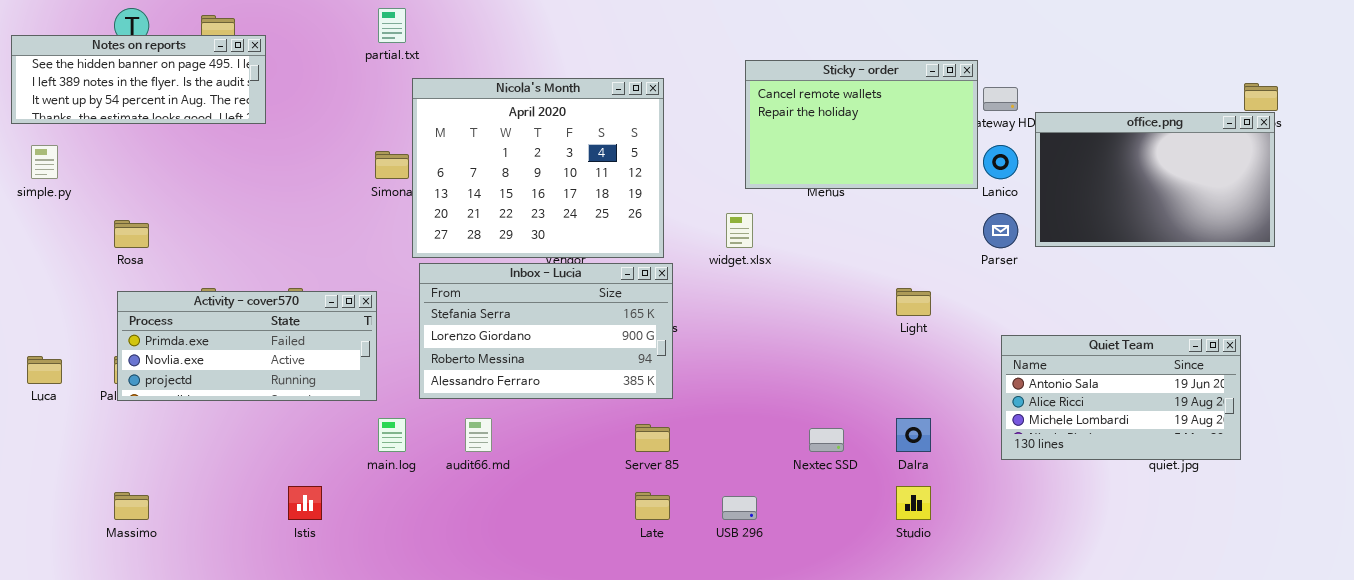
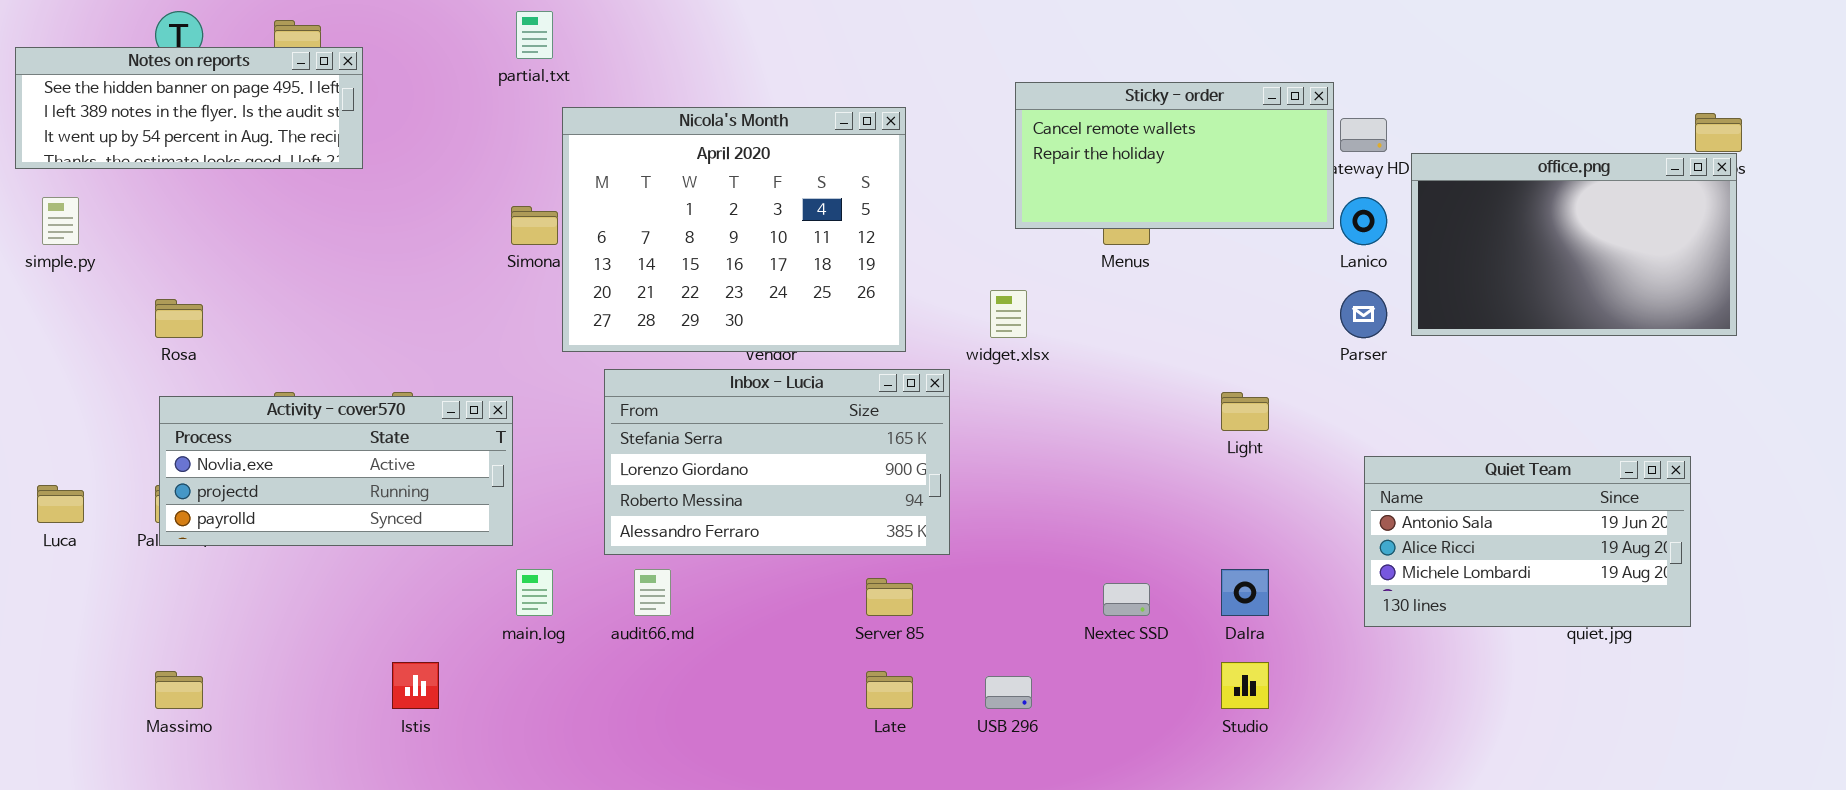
Sticky - order: [745,60,978,189] -> [1015,82,1334,229], resized
Inbox - Lucia: [419,263,673,399] -> [604,369,950,555], moved
Activity - cover570: [117,291,377,401] -> [159,396,513,546], scrolled down 1 row

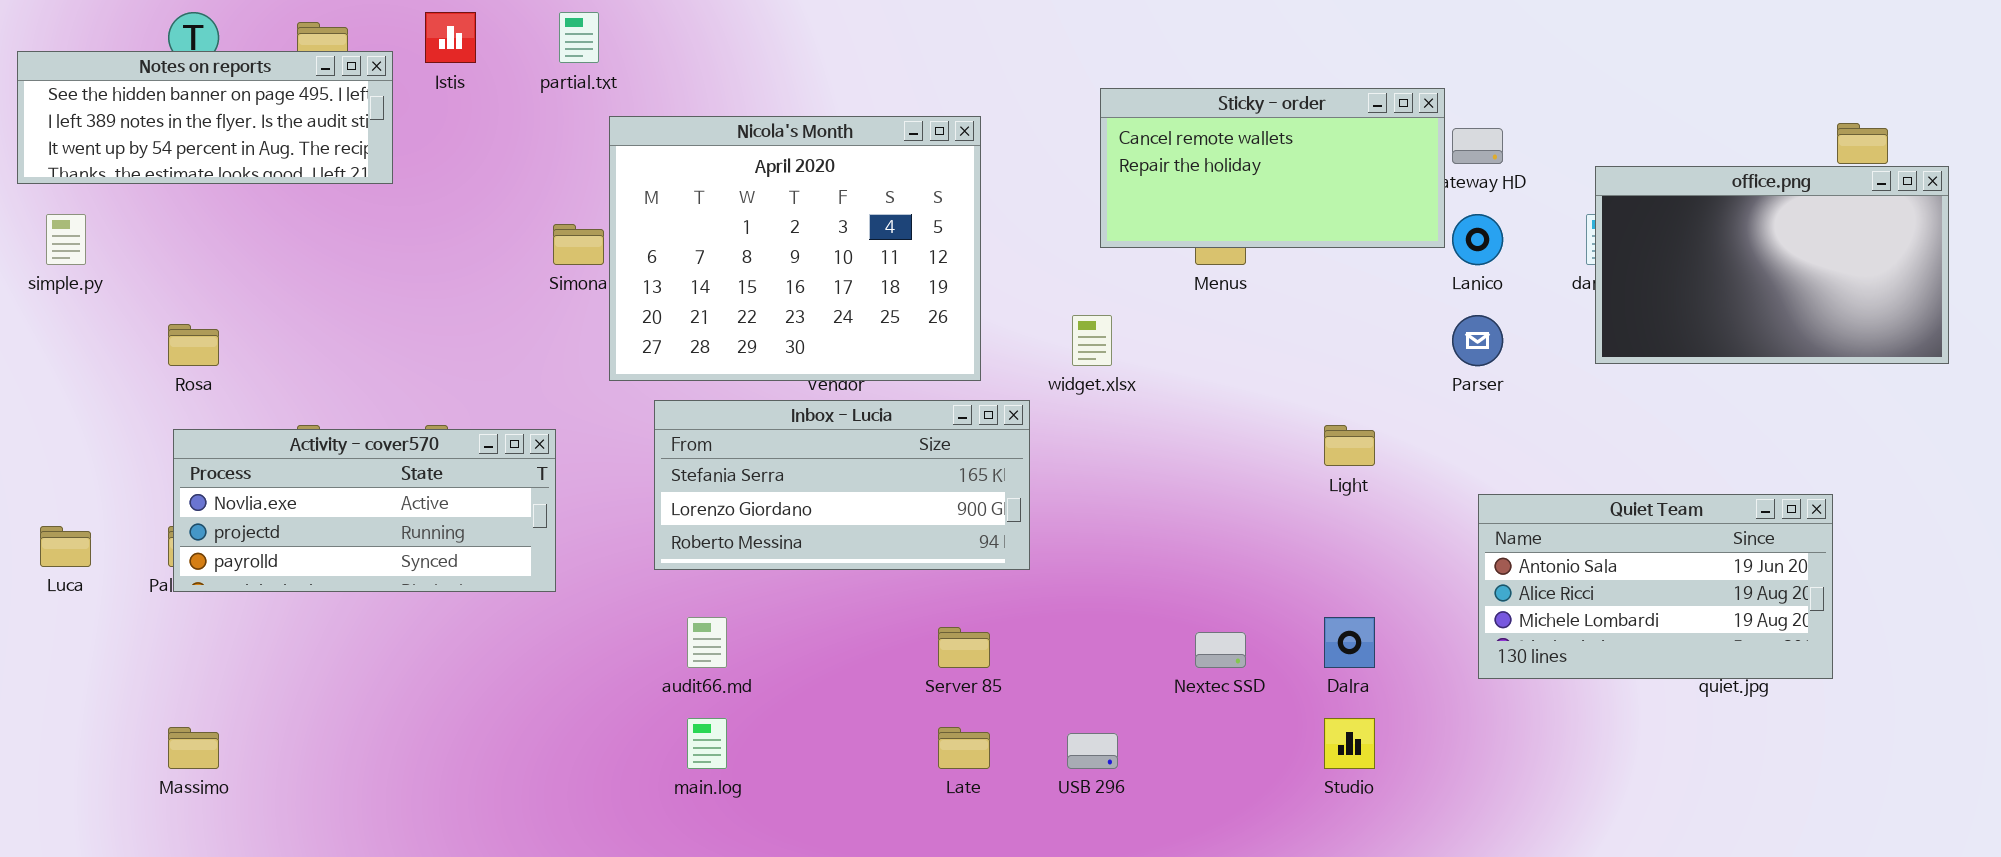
office.png: [1411,153,1737,336] -> [1595,166,1949,364], moved
Inbox - Lucia: [604,369,950,555] -> [654,400,1030,570], resized
main.log: [516,569,553,616] -> [687,718,727,769], moved
Istis: [392,662,439,709] -> [425,12,476,63], moved

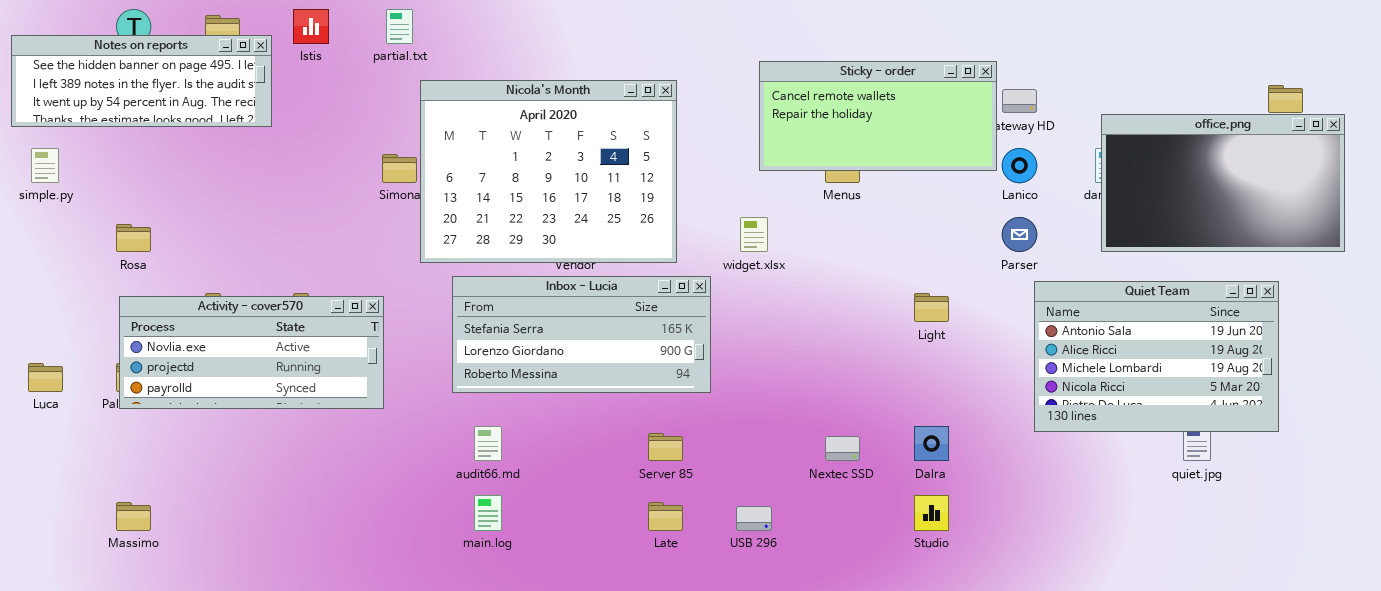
Quiet Team: [1478,494,1833,679] -> [1034,281,1279,432], moved, resized

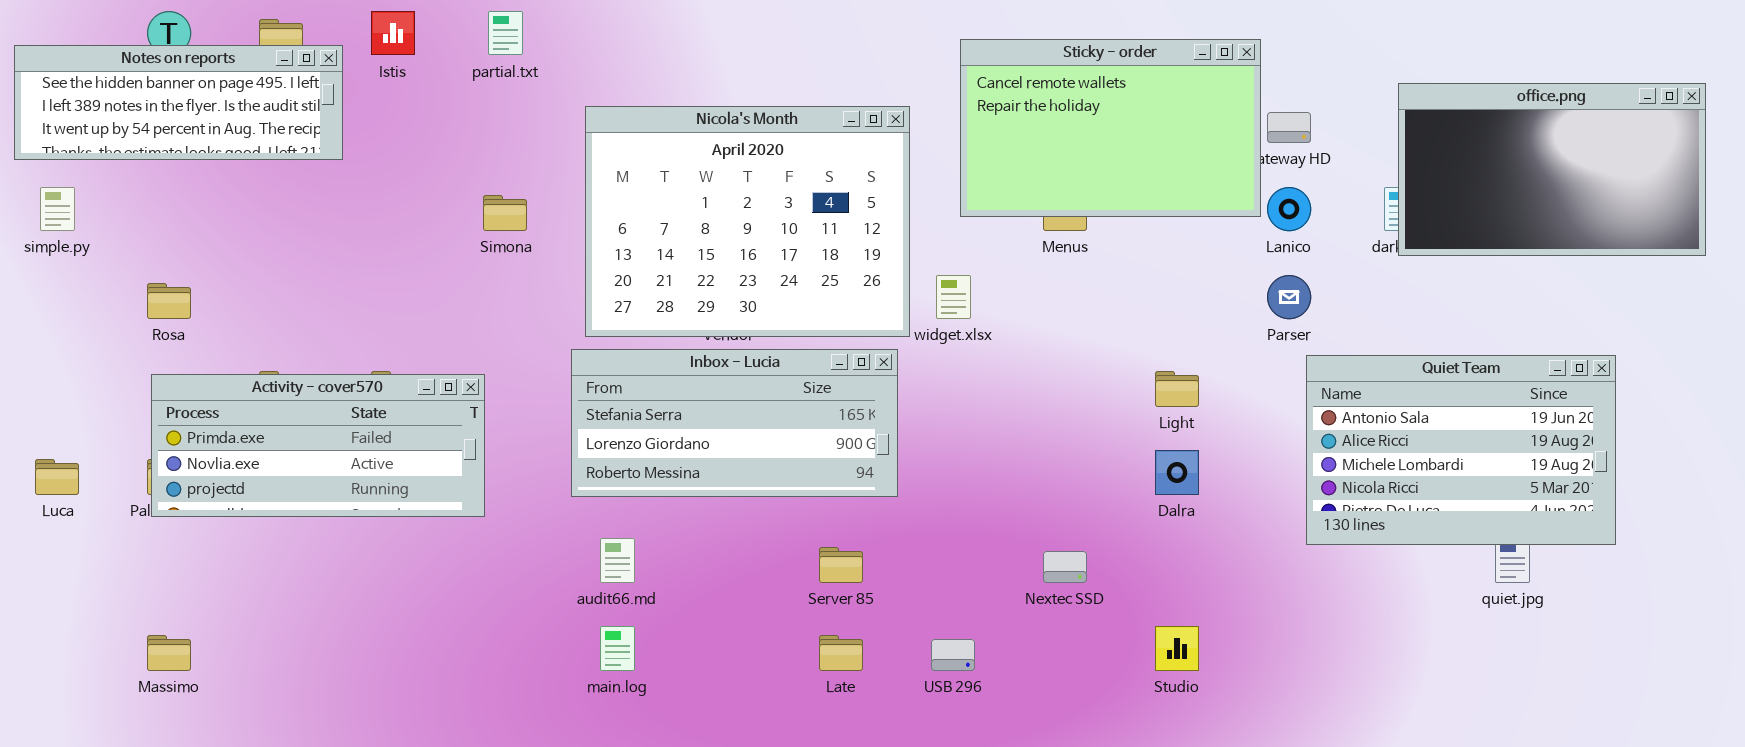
Sticky - order: [759,61,997,171] -> [960,39,1261,217], resized
Nicola's Month: [420,80,677,263] -> [585,106,910,337], moved
office.png: [1101,114,1345,252] -> [1398,83,1706,256], moved
Activity - cover570: [119,296,384,409] -> [151,374,485,517], scrolled up 1 row
Dalra: [914,426,949,461] -> [1155,450,1199,495], moved

